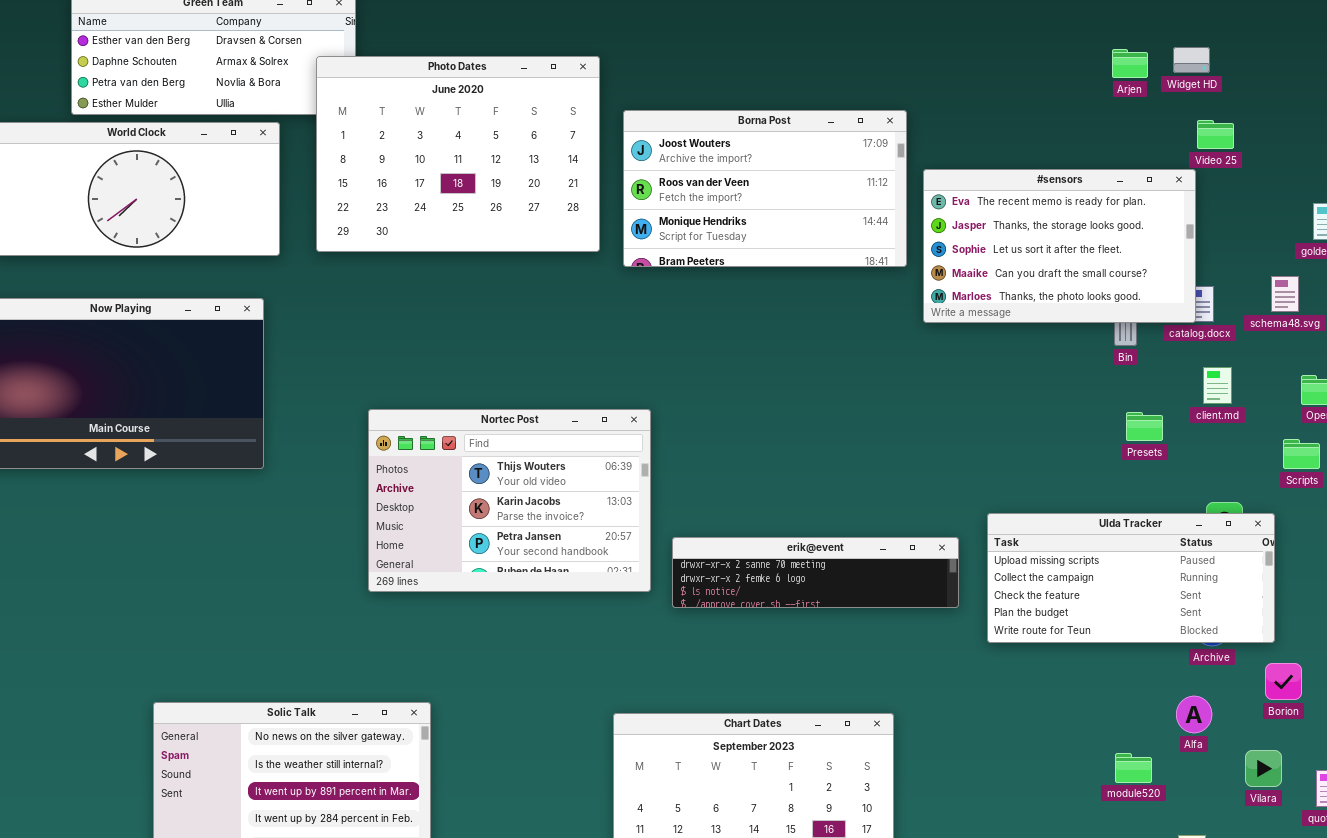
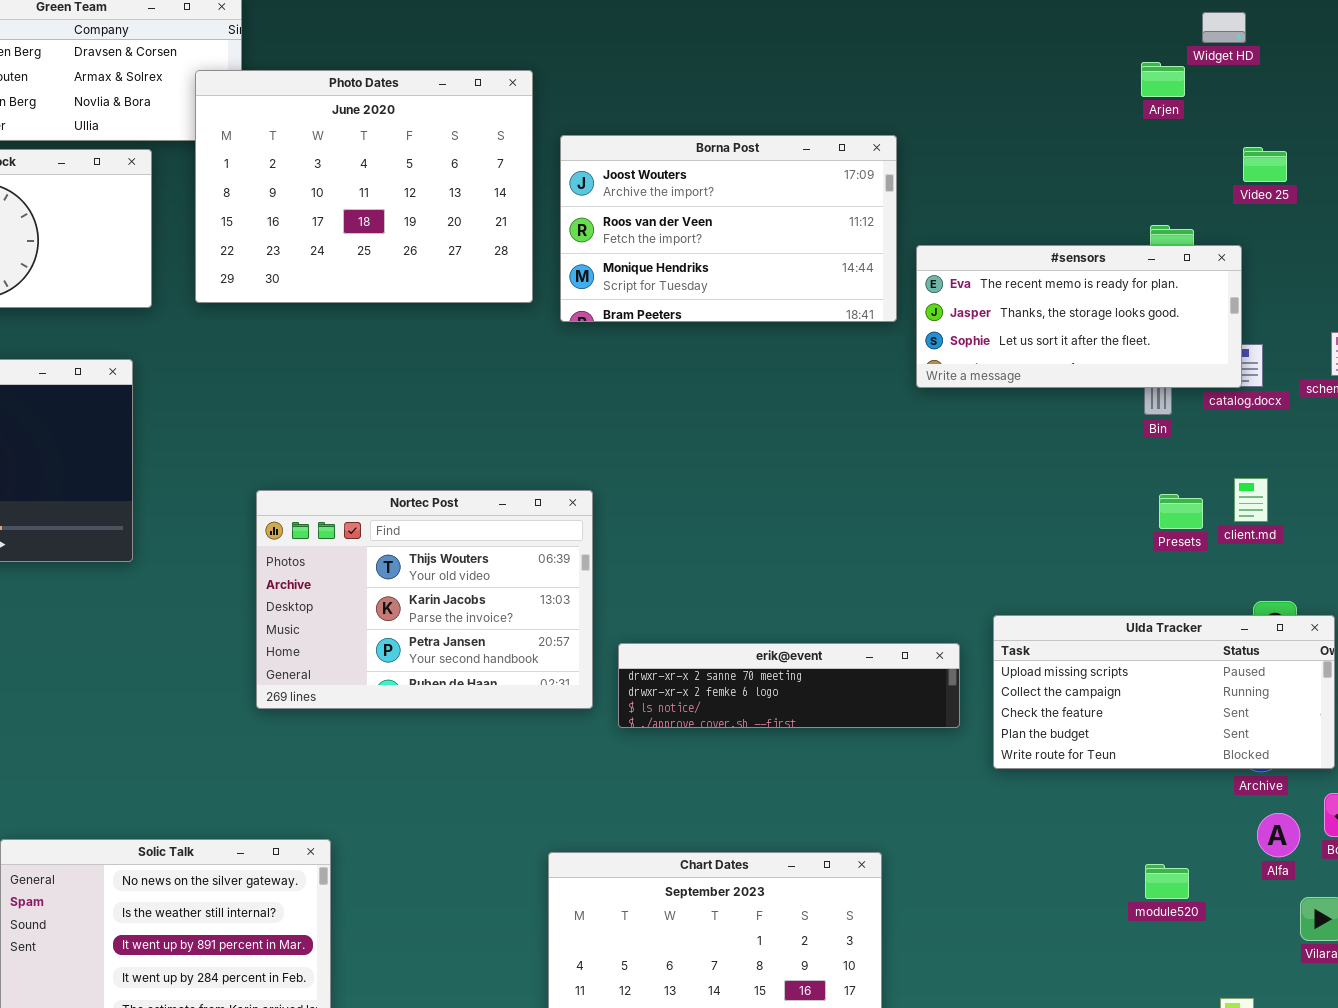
Widget HD: [1173,47,1210,73] -> [1202,12,1246,43], moved
#sensors: [923,169,1196,323] -> [916,245,1242,388], resized
client.md: [1203,367,1232,404] -> [1234,478,1268,522], moved
Alfa: [1176,696,1212,733] -> [1257,813,1300,857], moved
module520: [1115,753,1152,783] -> [1145,864,1189,899], moved

